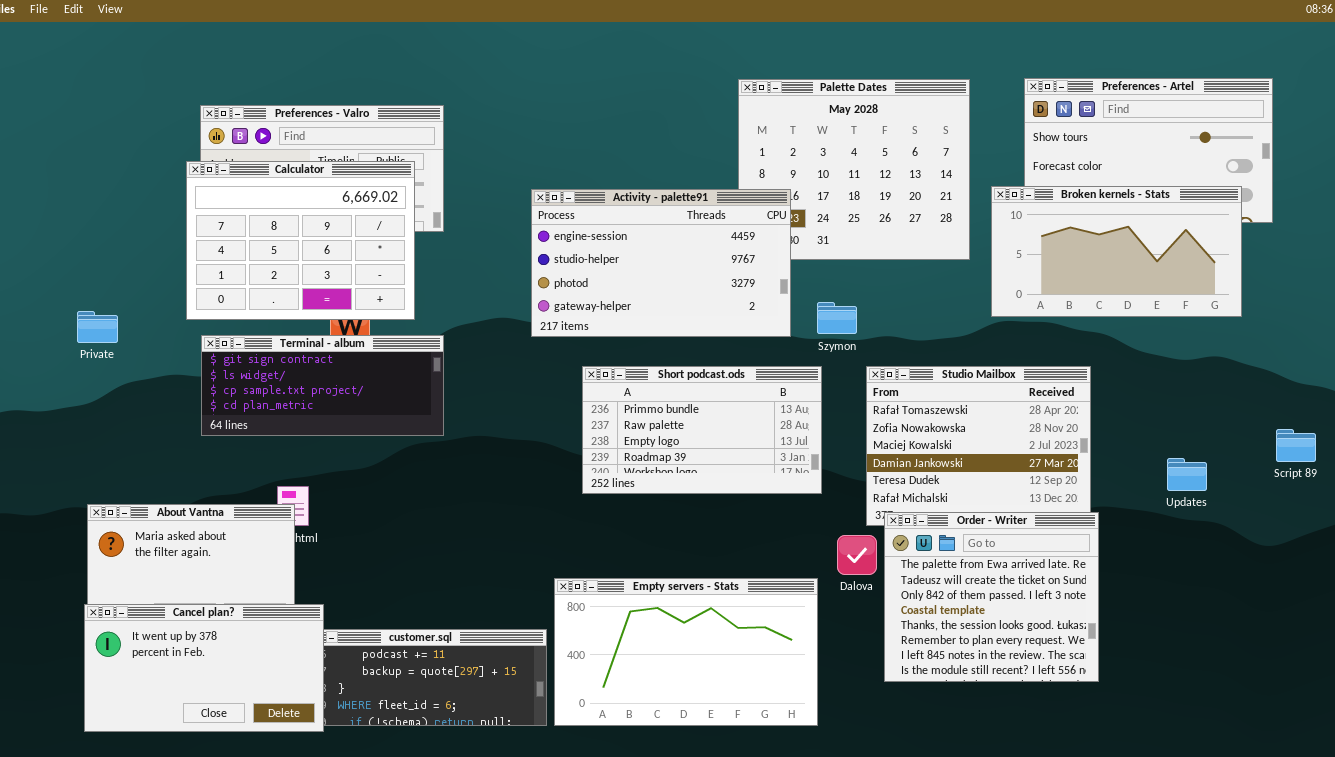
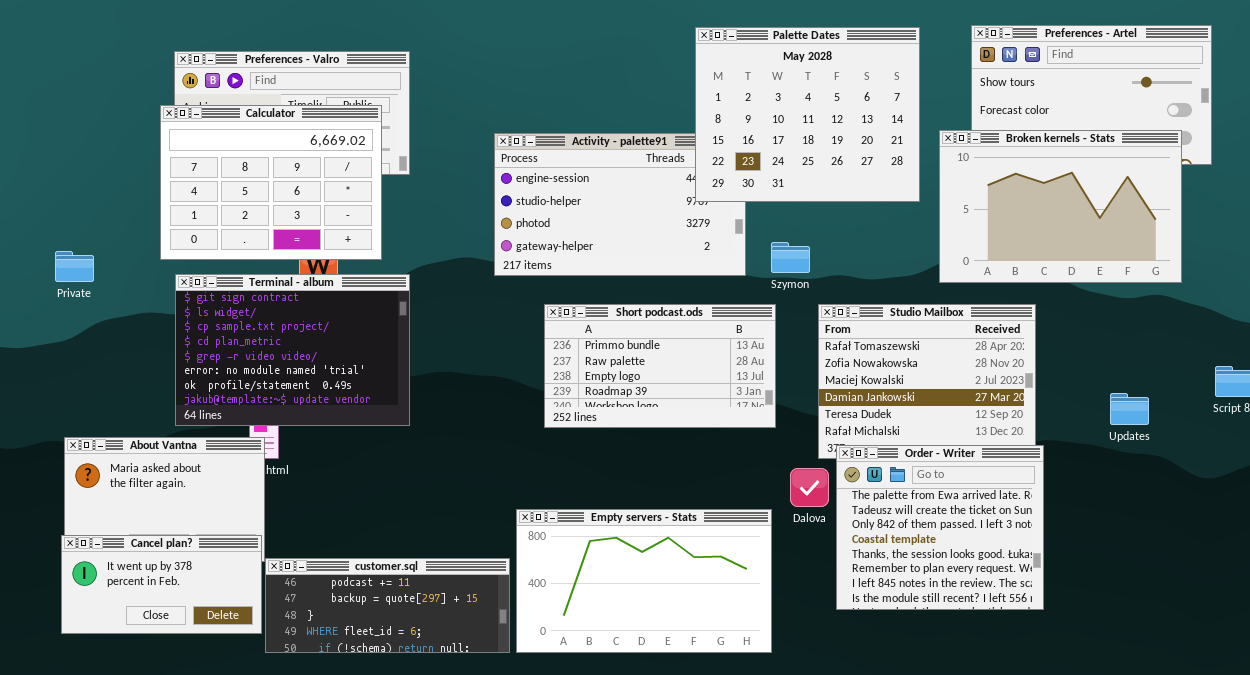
Palette Dates: [738,79,970,260] -> [695,27,920,202], raised
Broken kernels - Stats: [991,186,1242,317] -> [939,130,1182,283], resized
Terminal - album: [201,335,444,436] -> [175,274,410,426], resized
Cancel plan?: [84,604,324,732] -> [61,535,262,634], resized

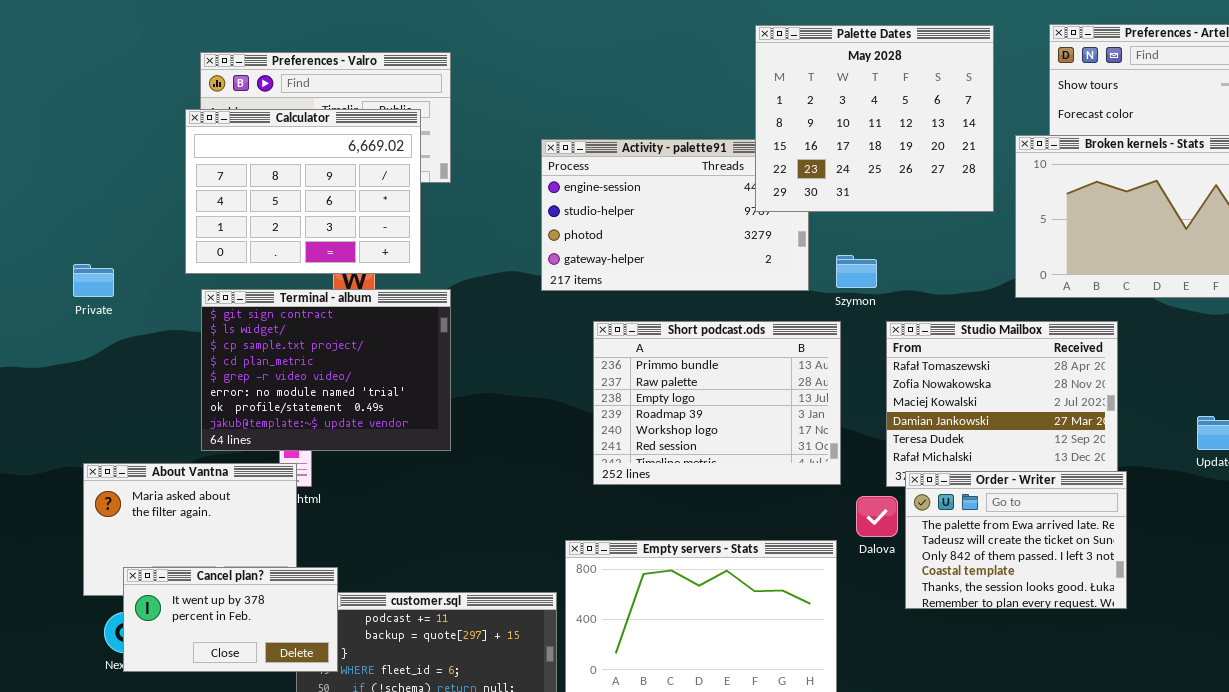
Short podcast.ods: [544,304,776,428] -> [593,321,841,485], resized
Order - Writer: [836,445,1044,610] -> [905,471,1127,609], resized
Cancel plan?: [61,535,262,634] -> [123,567,338,672], moved

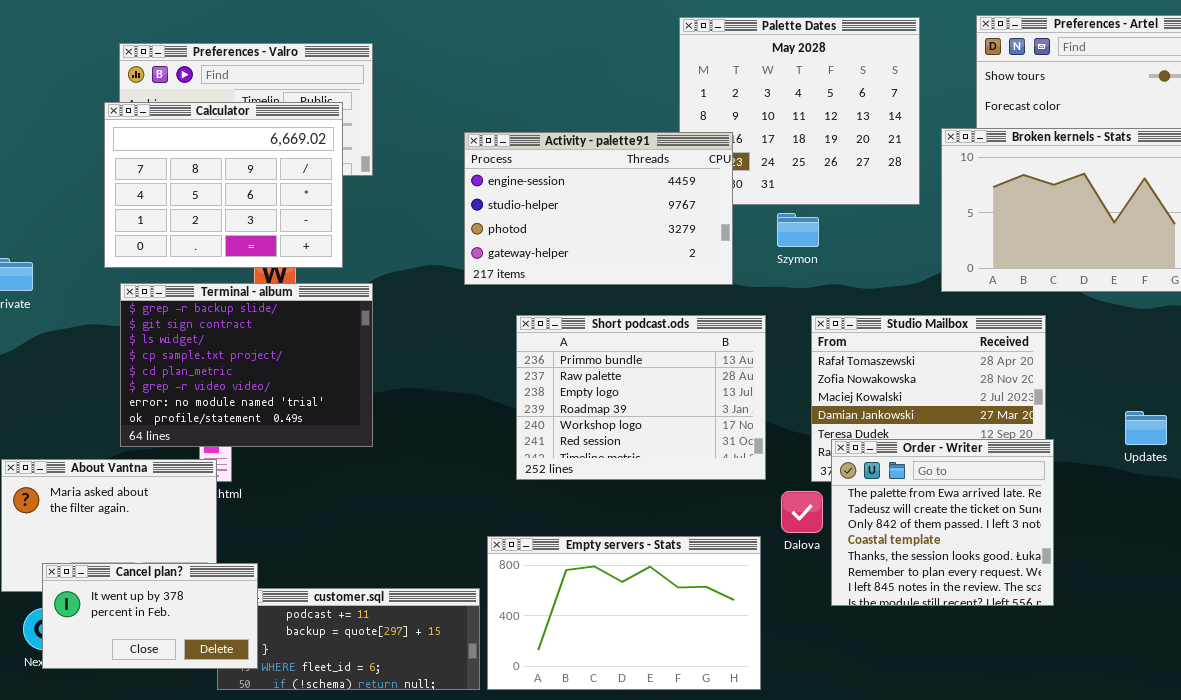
Activity - palette91: [541,139,809,291] -> [464,132,733,285], raised
Szymon: [836,255,877,288] -> [777,213,819,247], moved
Terminal - album: [201,289,451,451] -> [120,283,373,447], scrolled up 1 row
Order - Writer: [905,471,1127,609] -> [831,439,1054,606], resized

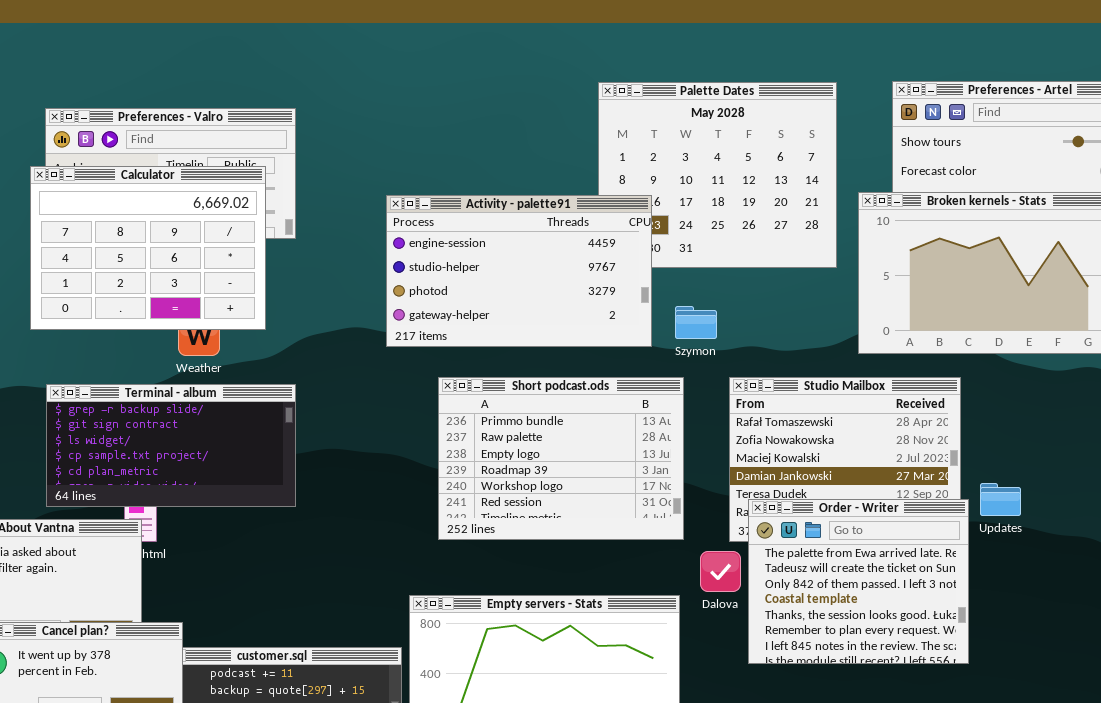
Szymon: [777,213,819,247] -> [675,306,717,339], moved
Terminal - album: [120,283,373,447] -> [46,384,296,507], resized
Updates: [1125,411,1167,445] -> [980,483,1021,516], moved

